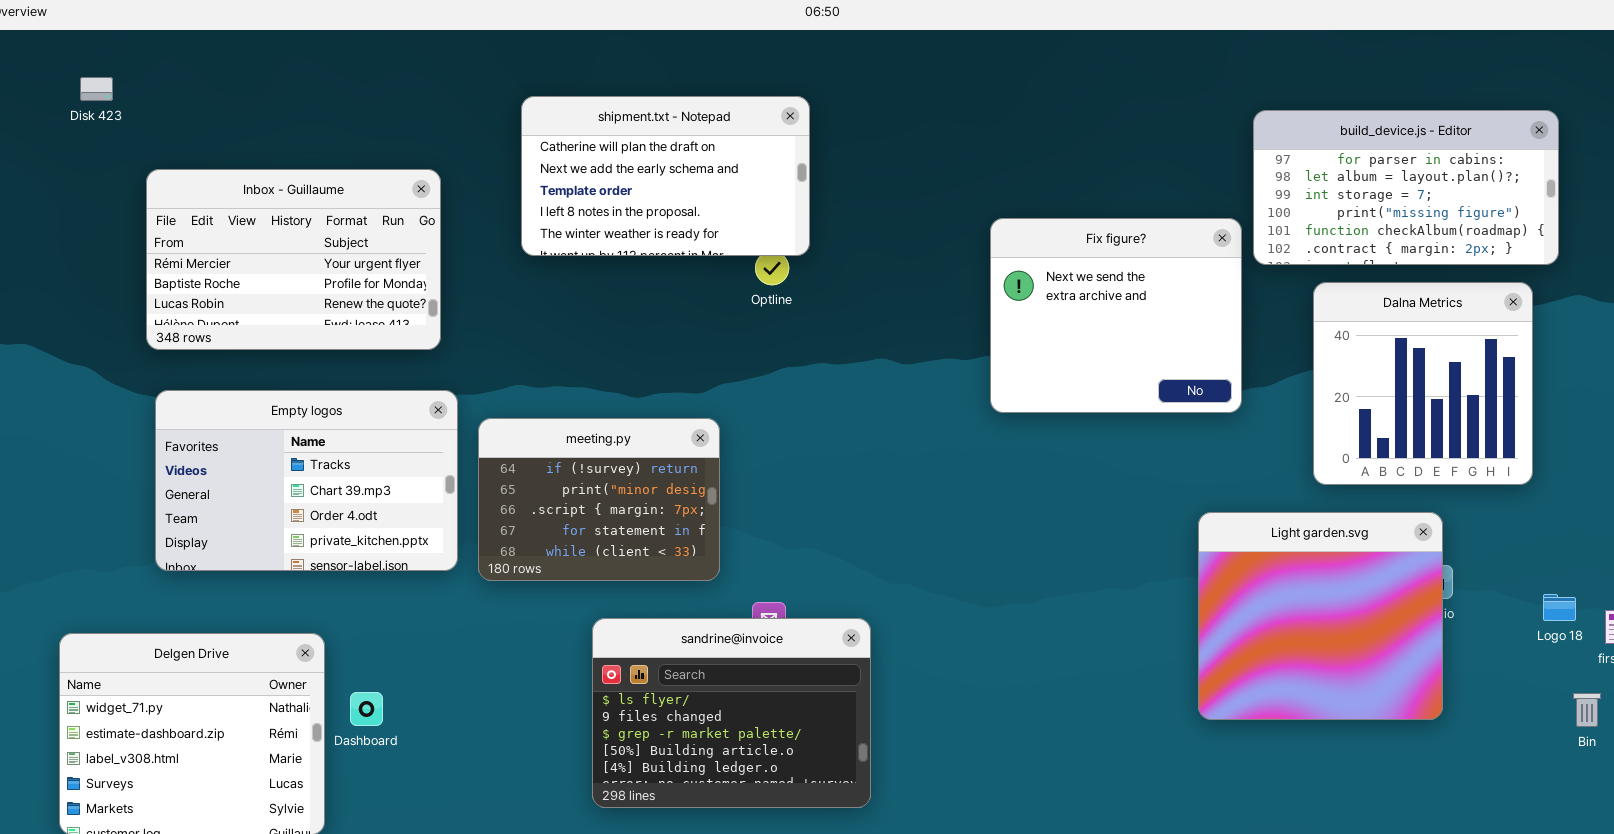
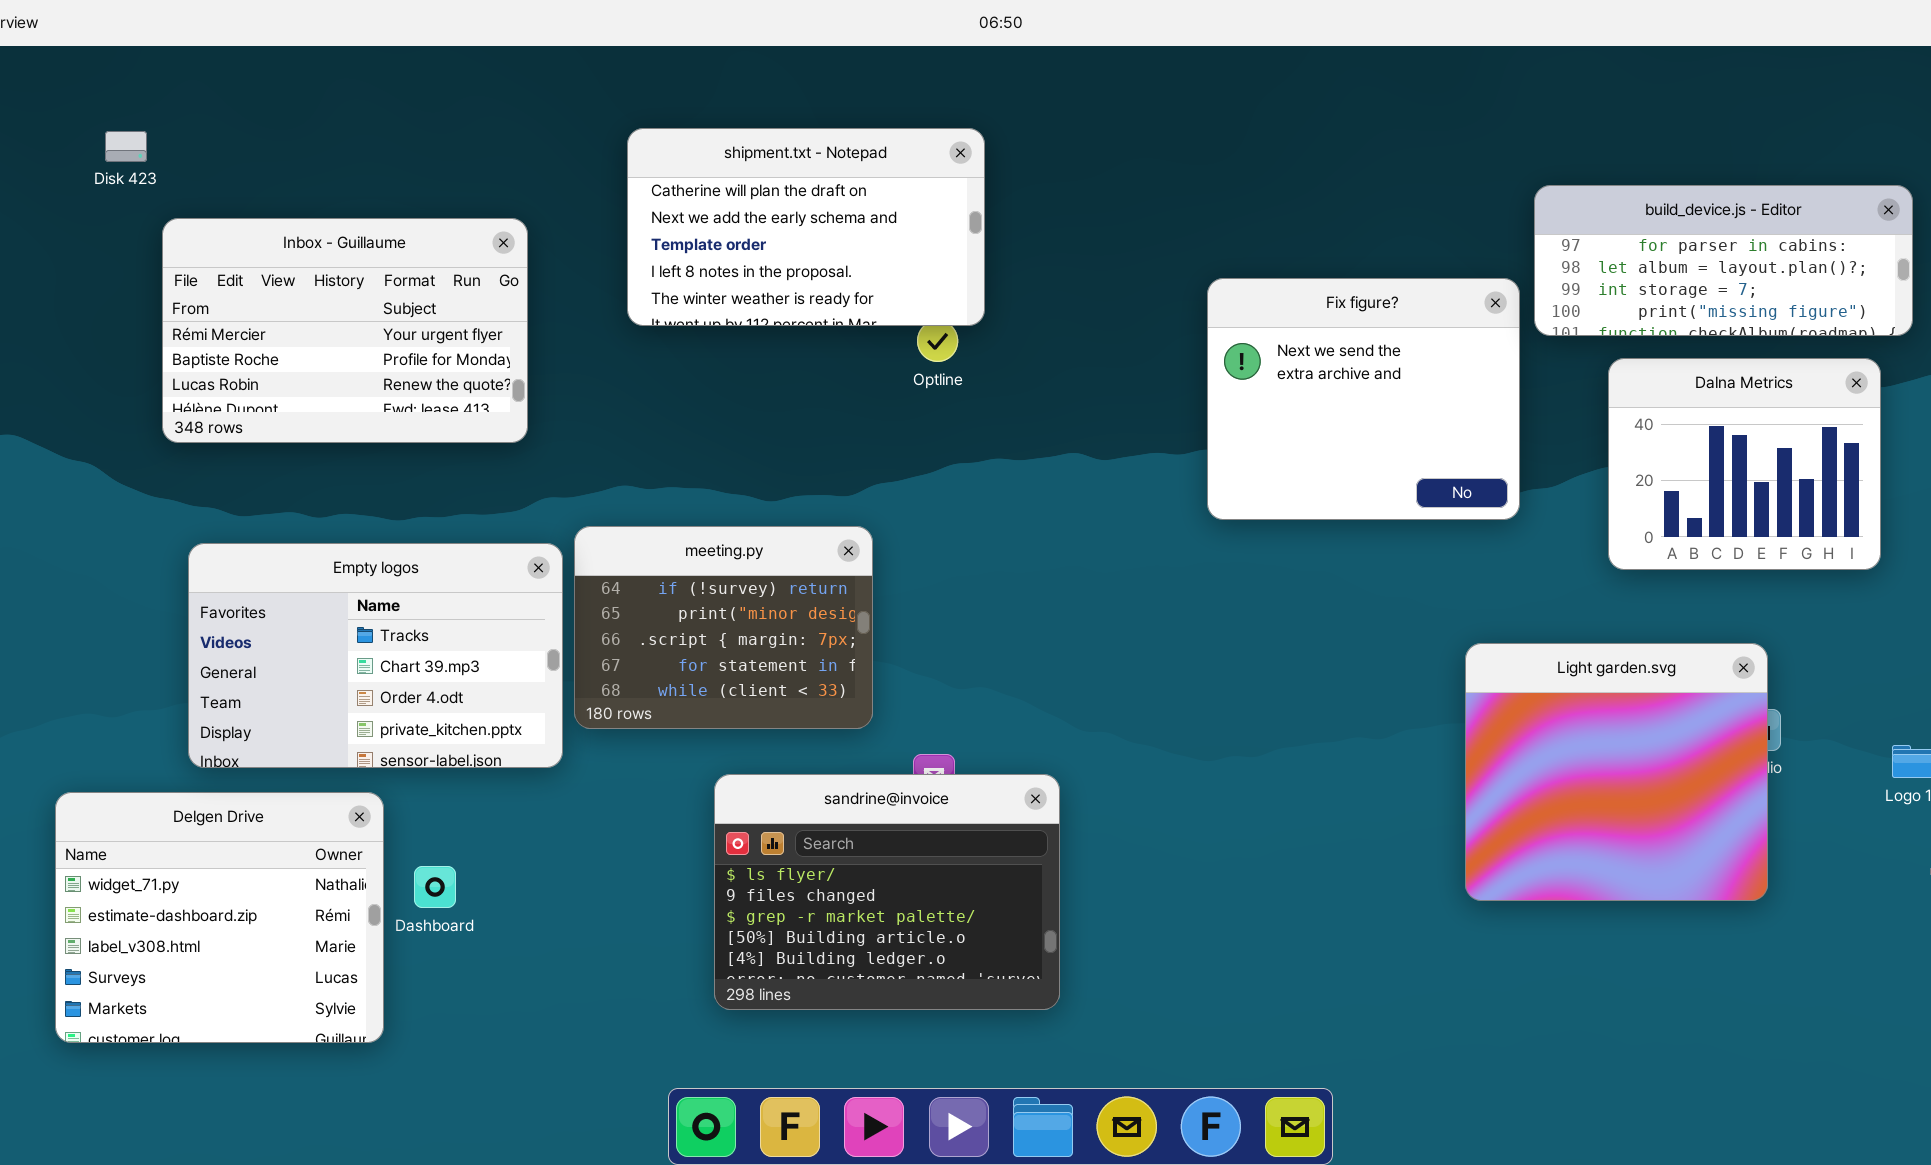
Disk 423: [80,77,113,101] -> [105,131,147,162], moved
build_device.js - Editor: [1253,110,1559,265] -> [1534,185,1913,336], resized
Dalna Metrics: [1313,282,1533,485] -> [1608,358,1881,570], resized
Empty logos: [155,390,458,571] -> [188,543,563,768], moved

